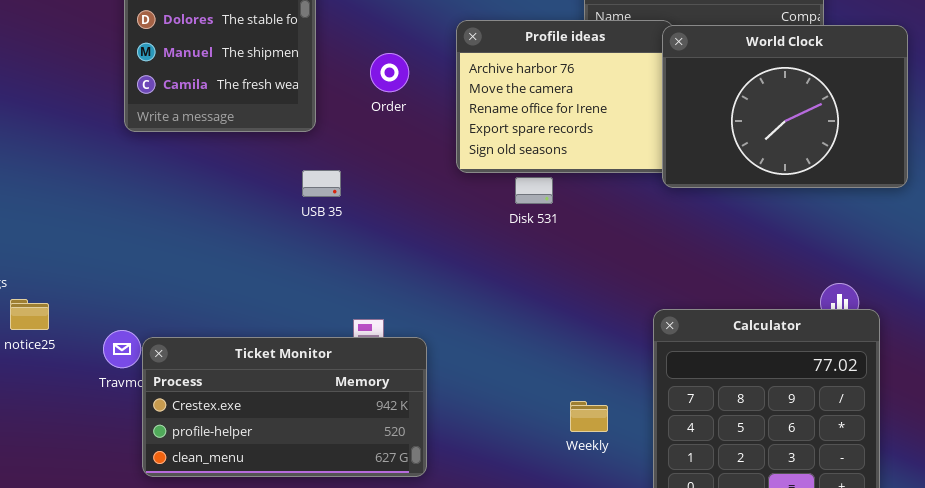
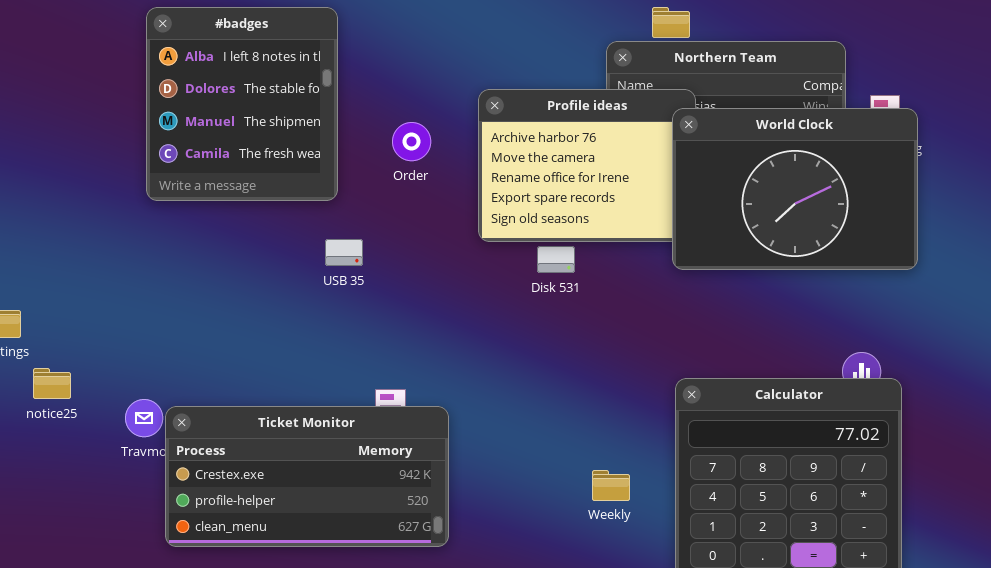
World Clock: [662,25,908,188] -> [672,108,918,270], moved

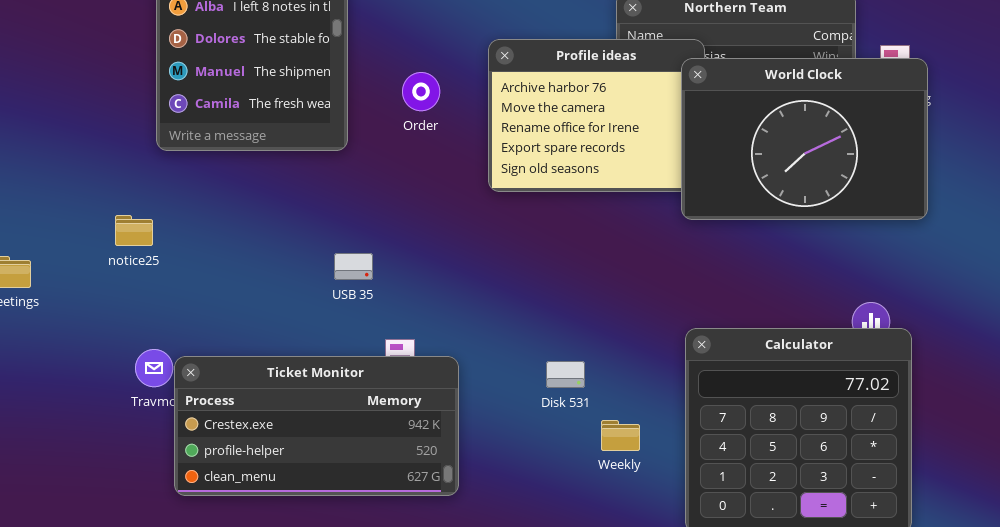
USB 35: [325,239,363,266] -> [334,253,373,280], moved
Disk 531: [537,246,575,273] -> [546,361,585,388], moved
notice25: [33,368,71,399] -> [115,215,153,246], moved

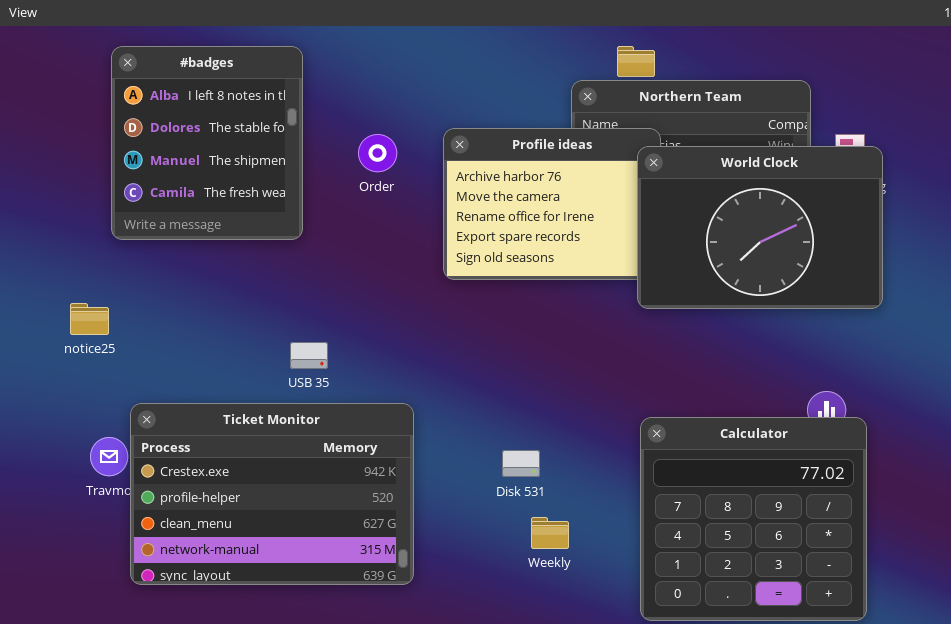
Order: [402,72,440,111] -> [358,134,397,172], moved
Ticket Monitor: [174,356,459,496] -> [130,403,414,585], resized
Weekly: [601,420,640,451] -> [531,517,569,549], moved

